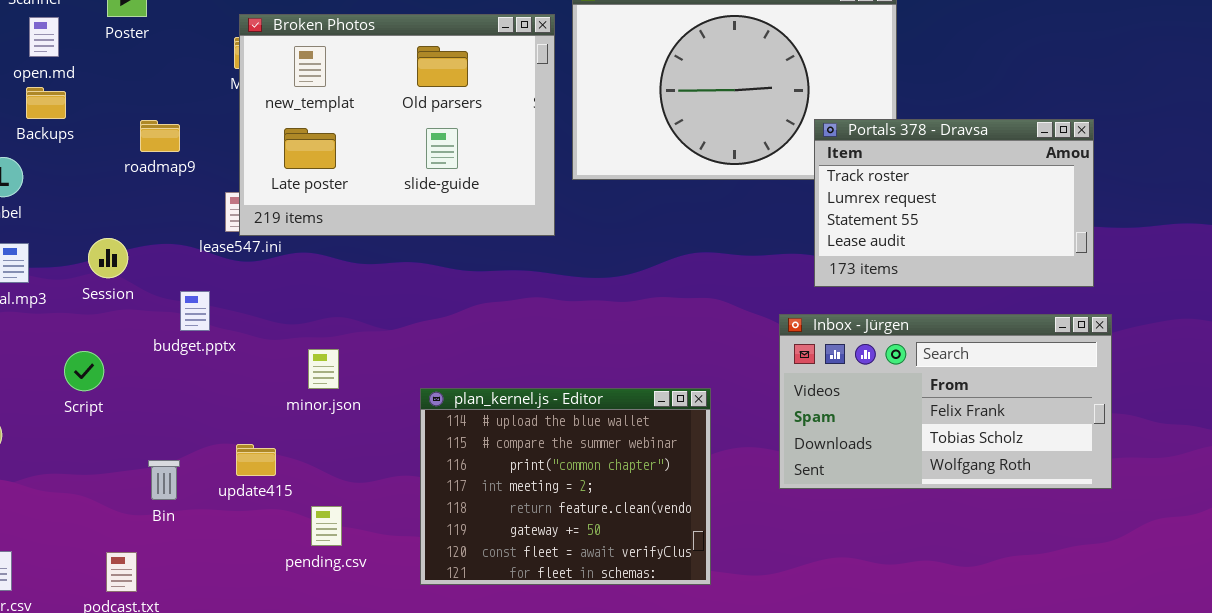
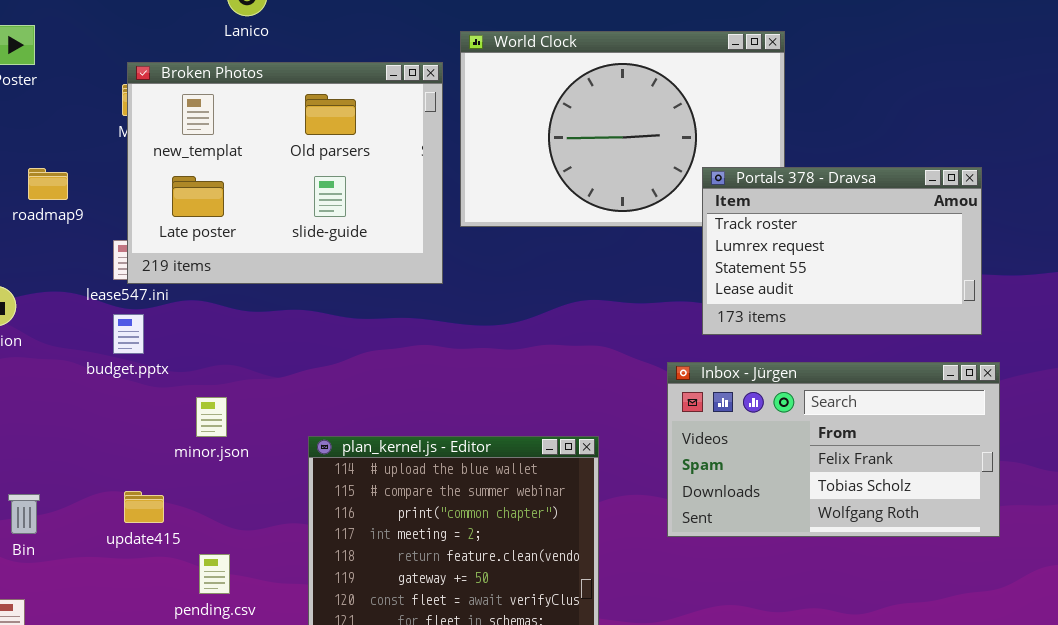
budget.pptx: [180,291,210,331] -> [113,314,144,354], moved
Bin: [148,460,180,500] -> [8,494,40,534], moved

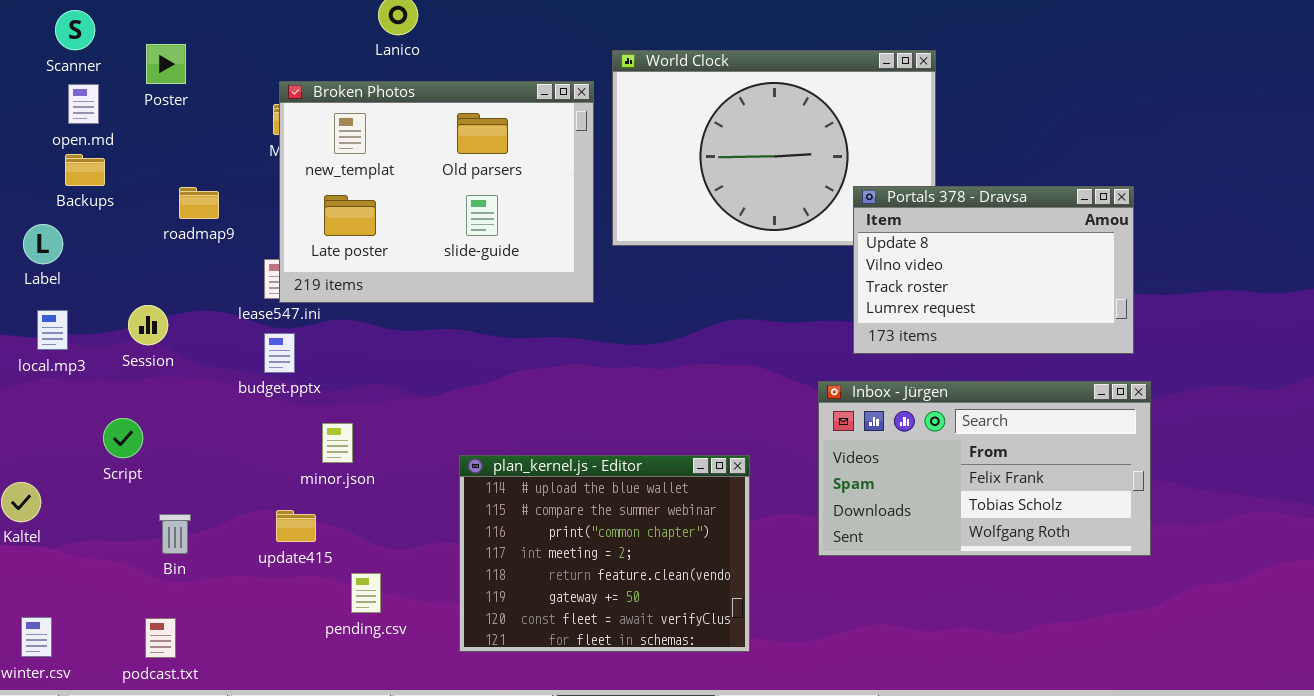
Portals 378 - Dravsa: [702,167,982,335] -> [853,186,1134,354], scrolled up 2 rows
minor.json: [196,397,227,437] -> [322,423,353,463], moved

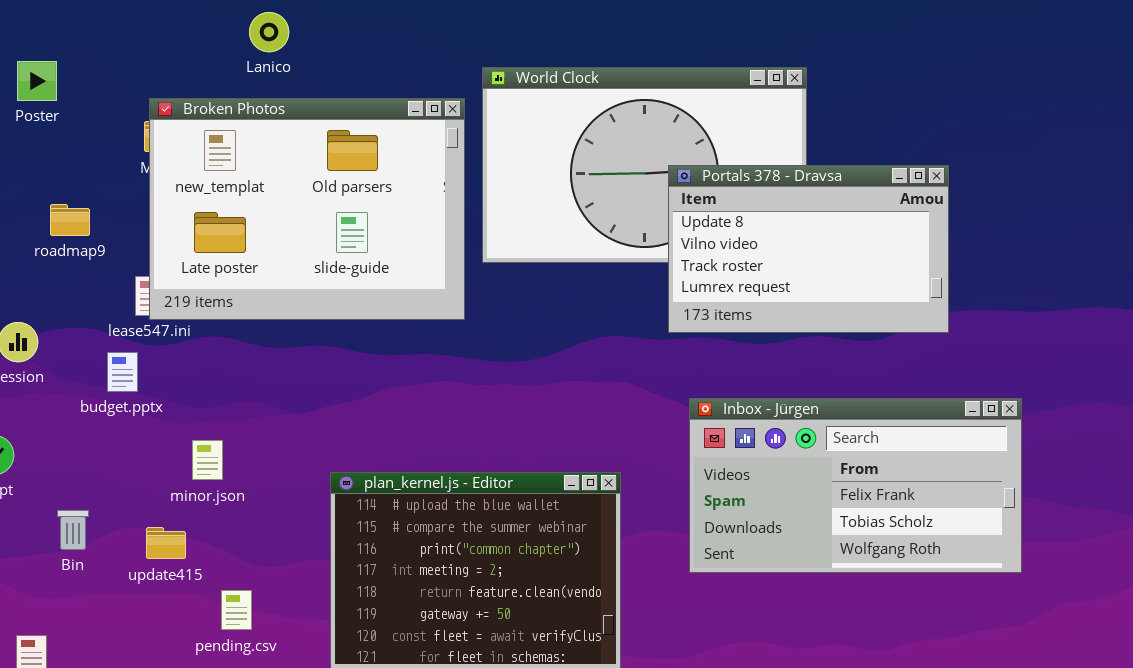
Portals 378 - Dravsa: [853,186,1134,354] -> [668,165,949,333], moved
budget.pptx: [264,333,295,373] -> [107,352,138,392], moved
Bin: [159,514,191,554] -> [57,510,89,550], moved

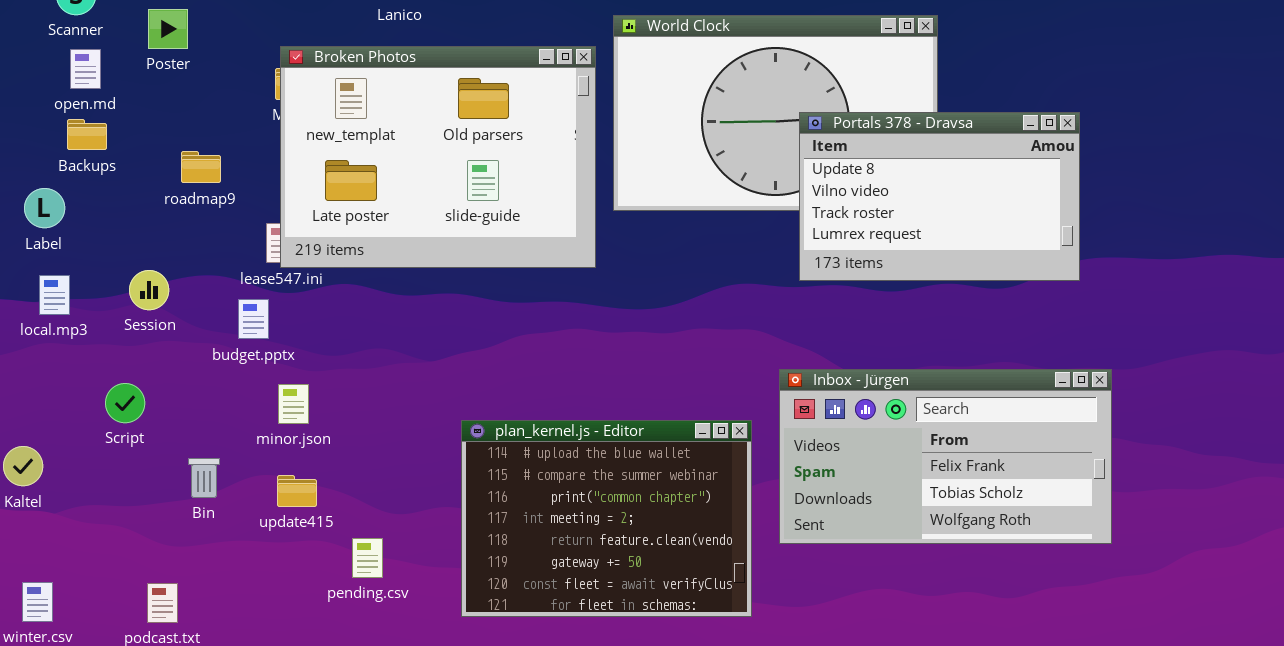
Inbox - Jürgen: [689,398,1022,573] -> [779,369,1112,544], moved
minor.json: [192,440,223,480] -> [278,384,309,424], moved

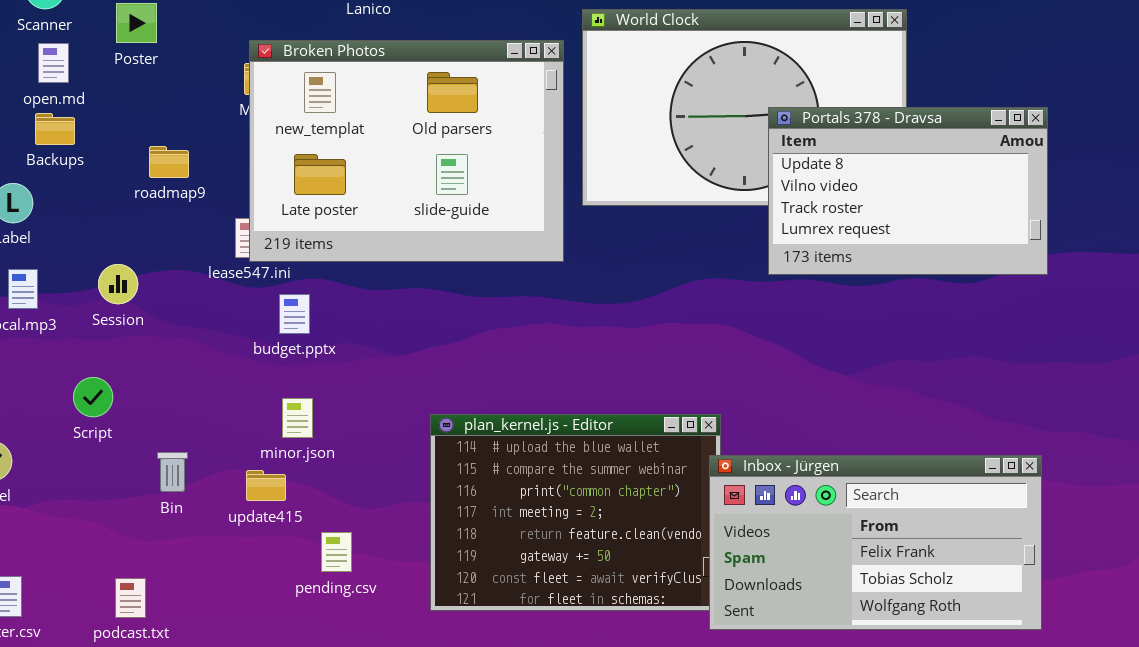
budget.pptx: [238,299,269,339] -> [279,294,310,334], moved
Inbox - Jürgen: [779,369,1112,544] -> [709,455,1042,630], moved
minor.json: [278,384,309,424] -> [282,398,313,438], moved

